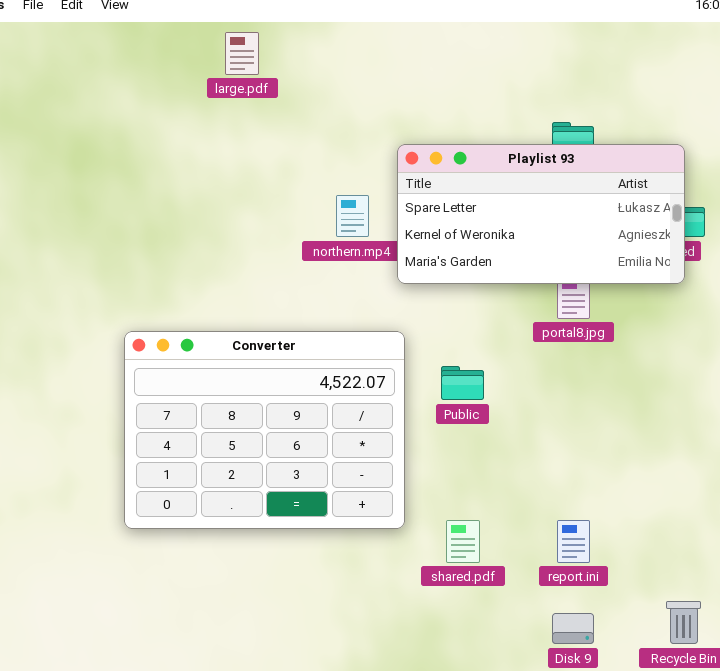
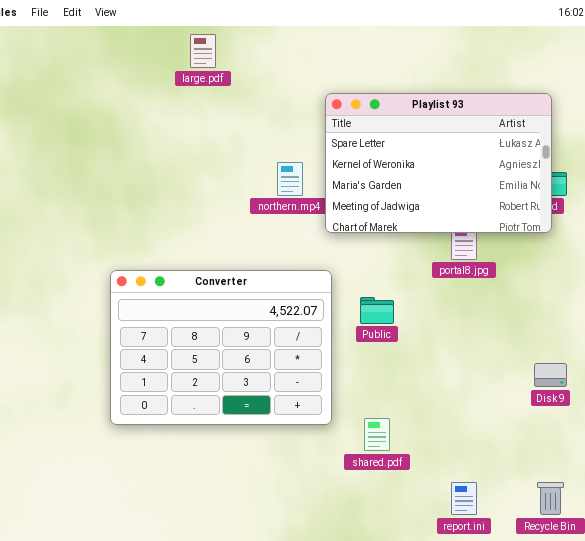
Playlist 93: [397,144,685,284] -> [325,93,552,233], resized
report.ini: [557,520,590,563] -> [451,482,477,515], moved
Disk 9: [552,613,594,644] -> [534,363,567,387], moved

